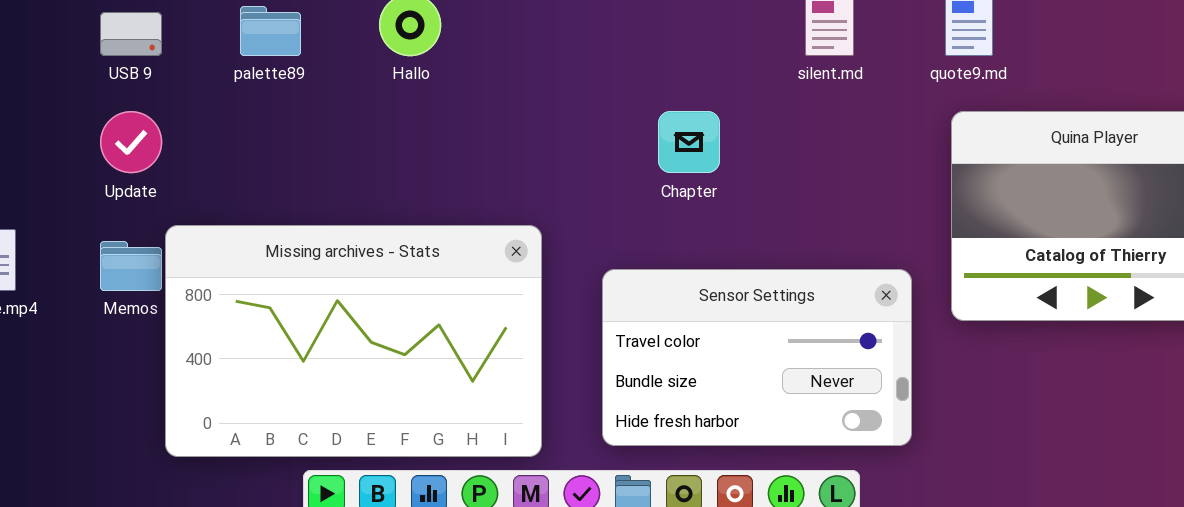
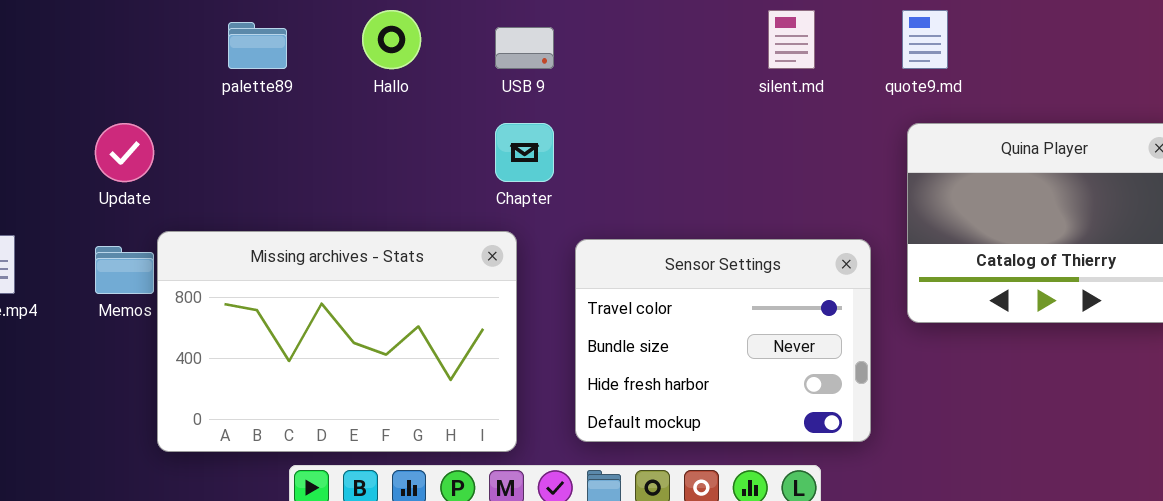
USB 9: [100,12,162,56] -> [495,27,554,69], moved
Chapter: [658,111,720,173] -> [495,123,554,182], moved
Sensor Settings: [602,269,912,446] -> [575,239,871,442], resized

